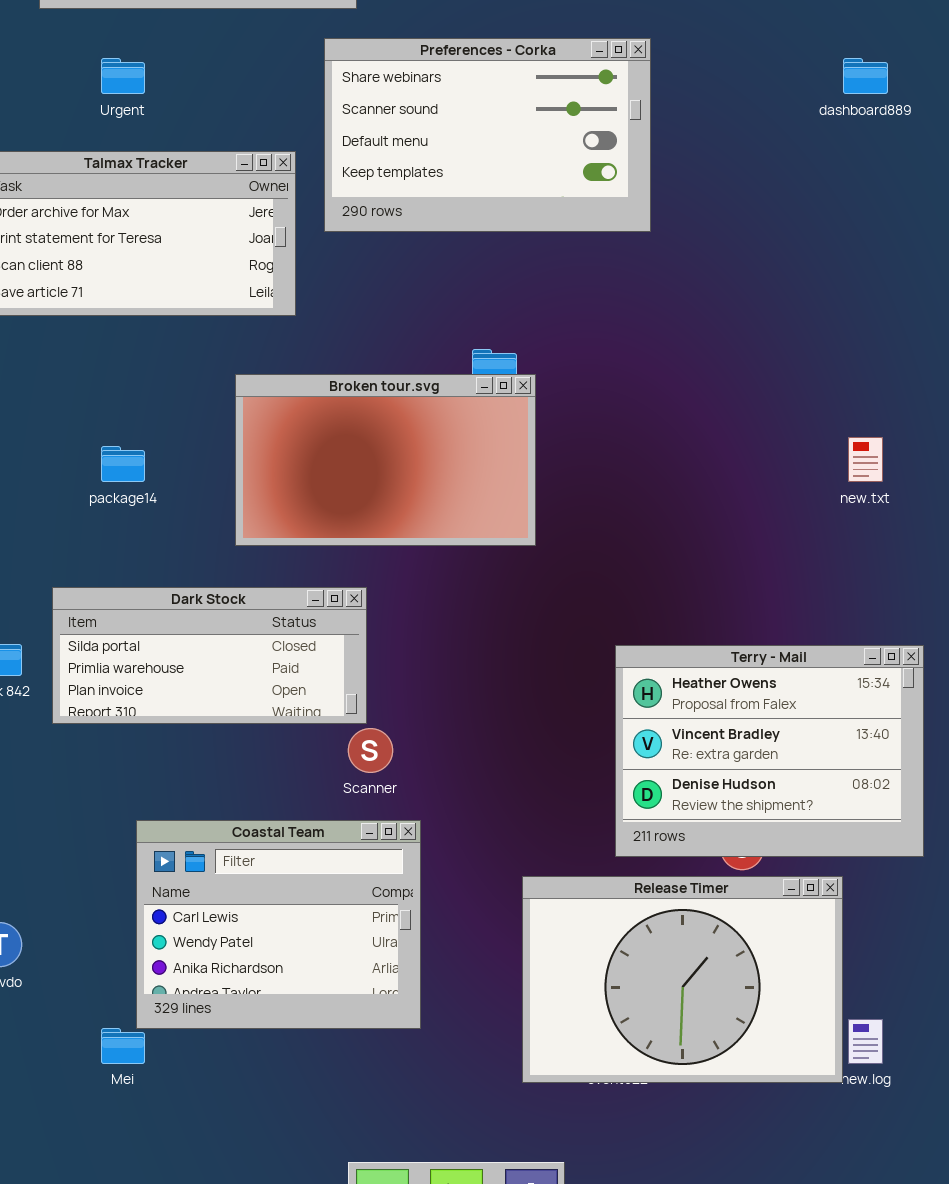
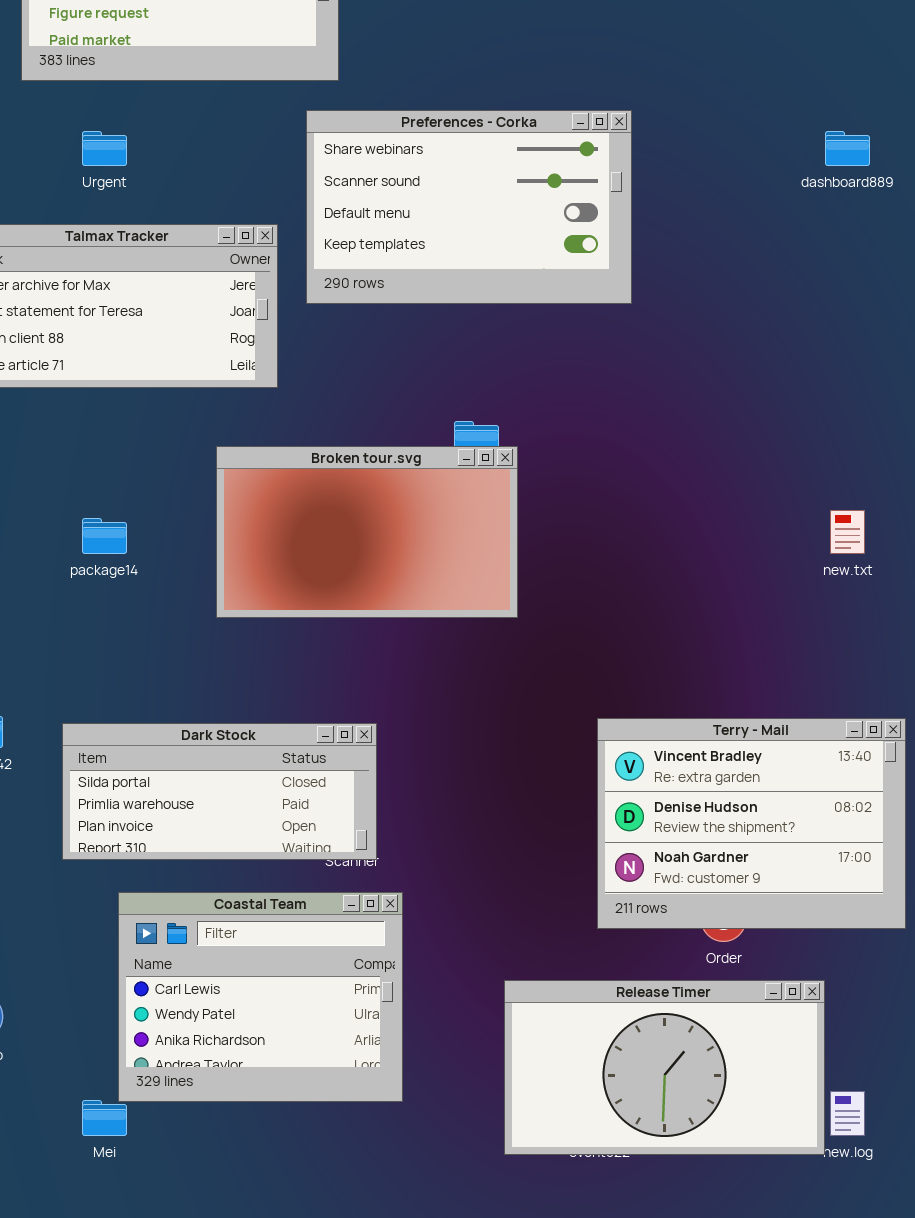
Dark Stock: [52,587,367,724] -> [62,723,377,860], moved
Terry - Mail: [615,645,924,857] -> [597,718,906,929], scrolled down 1 row
Release Timer: [522,876,843,1083] -> [504,980,825,1155], resized

